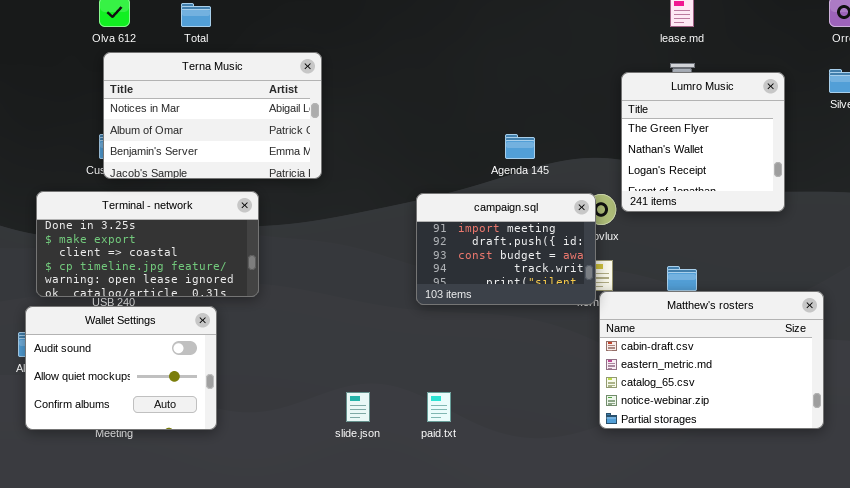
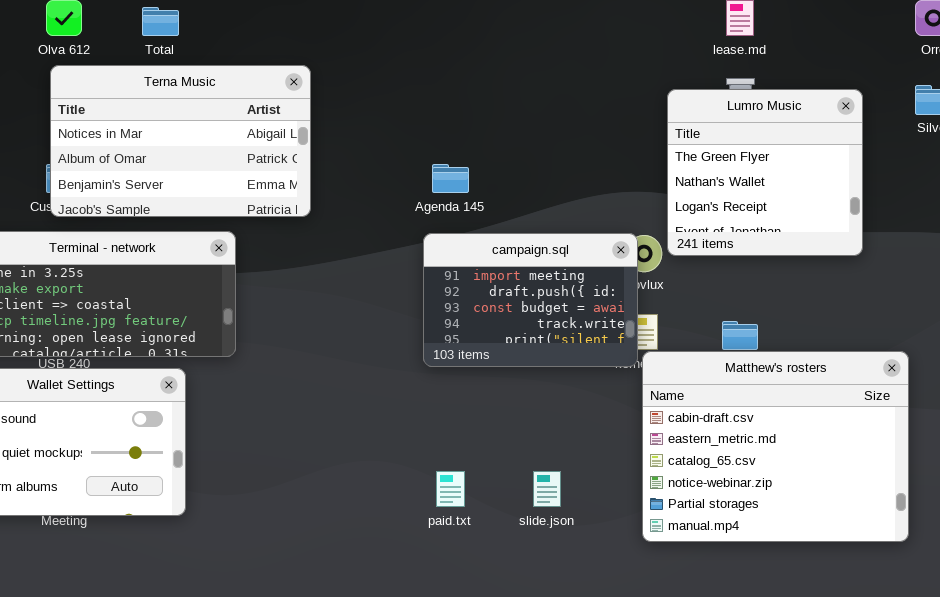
Agenda 145: [505,134,535,159] -> [432,164,469,193], moved
Matthew's rosters: [599,291,824,429] -> [642,351,909,542], resized
slide.json: [346,392,370,422] -> [533,471,561,507], moved

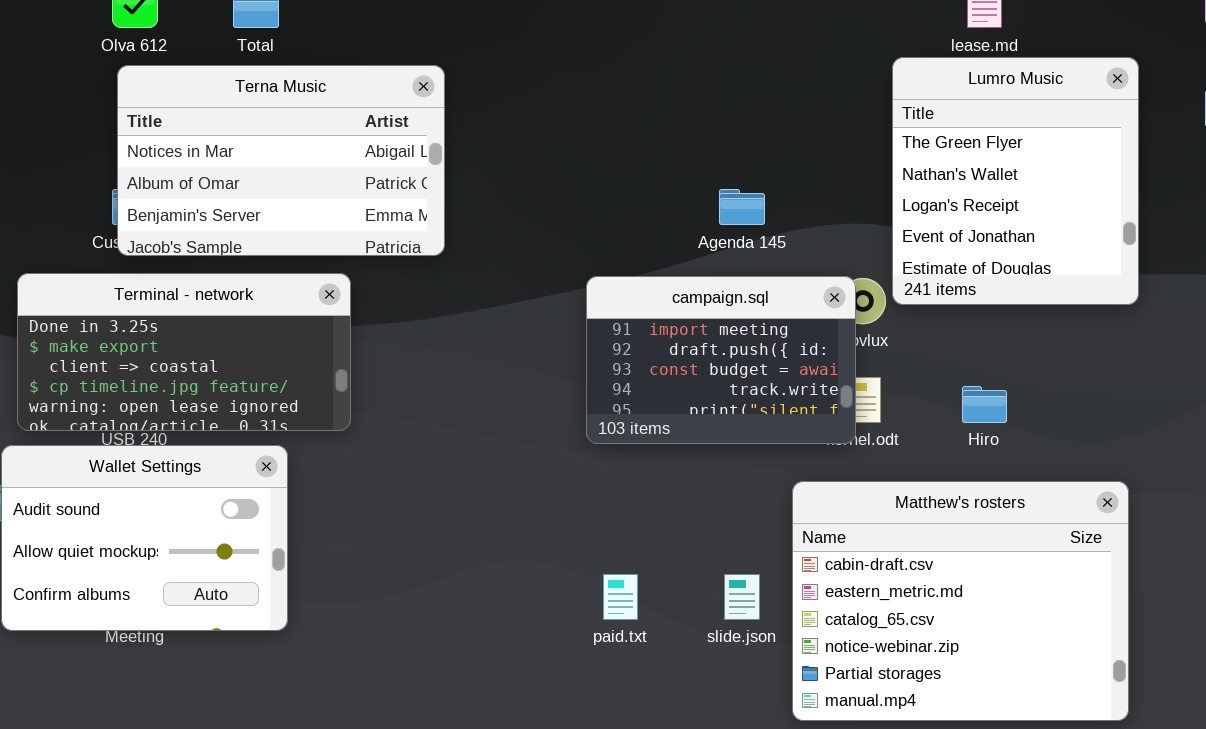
Lumro Music: [667,89,863,256] -> [892,57,1139,305], resized
Agenda 145: [432,164,469,193] -> [719,189,765,225], moved
Matthew's rosters: [642,351,909,542] -> [792,481,1129,721], moved

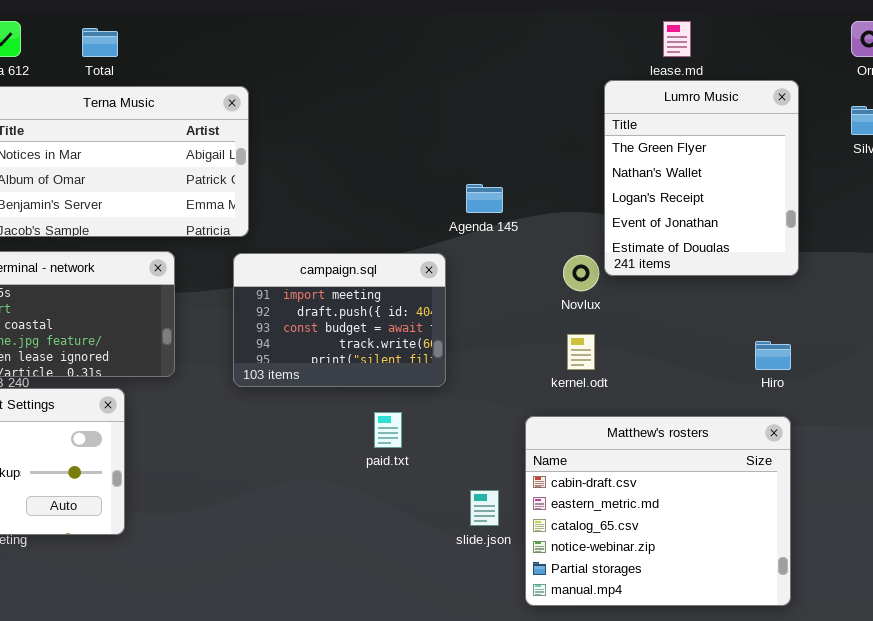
campaign.sql: [586,276,856,444] -> [233,253,446,387], moved
Hiro: [962,386,1007,423] -> [755,341,791,370], moved
paid.txt: [603,574,638,620] -> [374,412,402,448], moved

